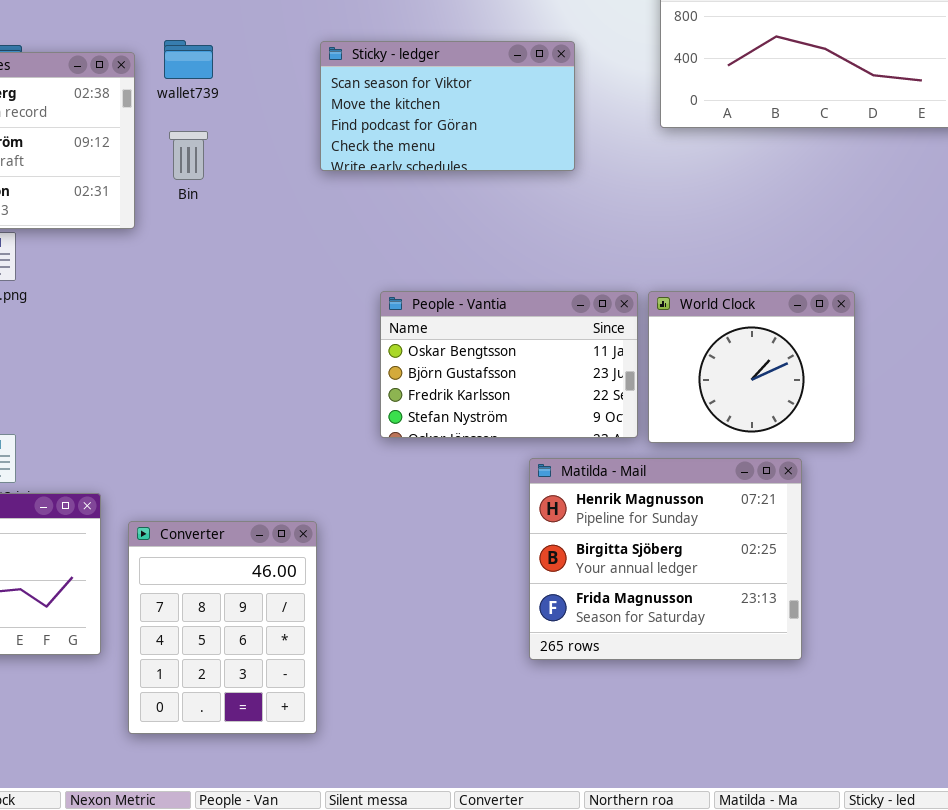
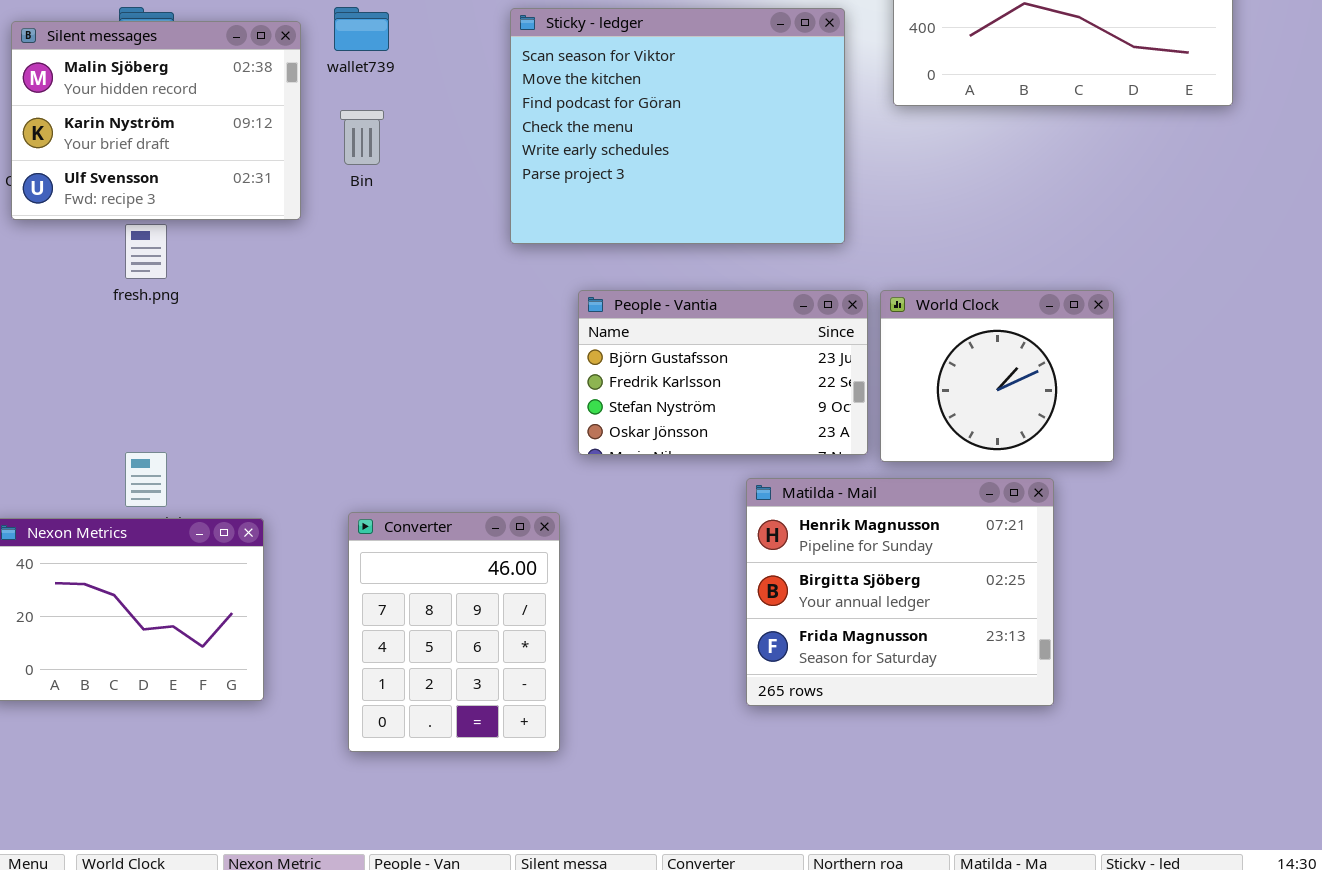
Sticky - ledger: [320,41,575,171] -> [510,8,845,244], resized
People - Vantia: [380,291,638,438] -> [578,290,868,455], scrolled down 1 row
Converter: [128,521,317,734] -> [348,512,560,752], moved

